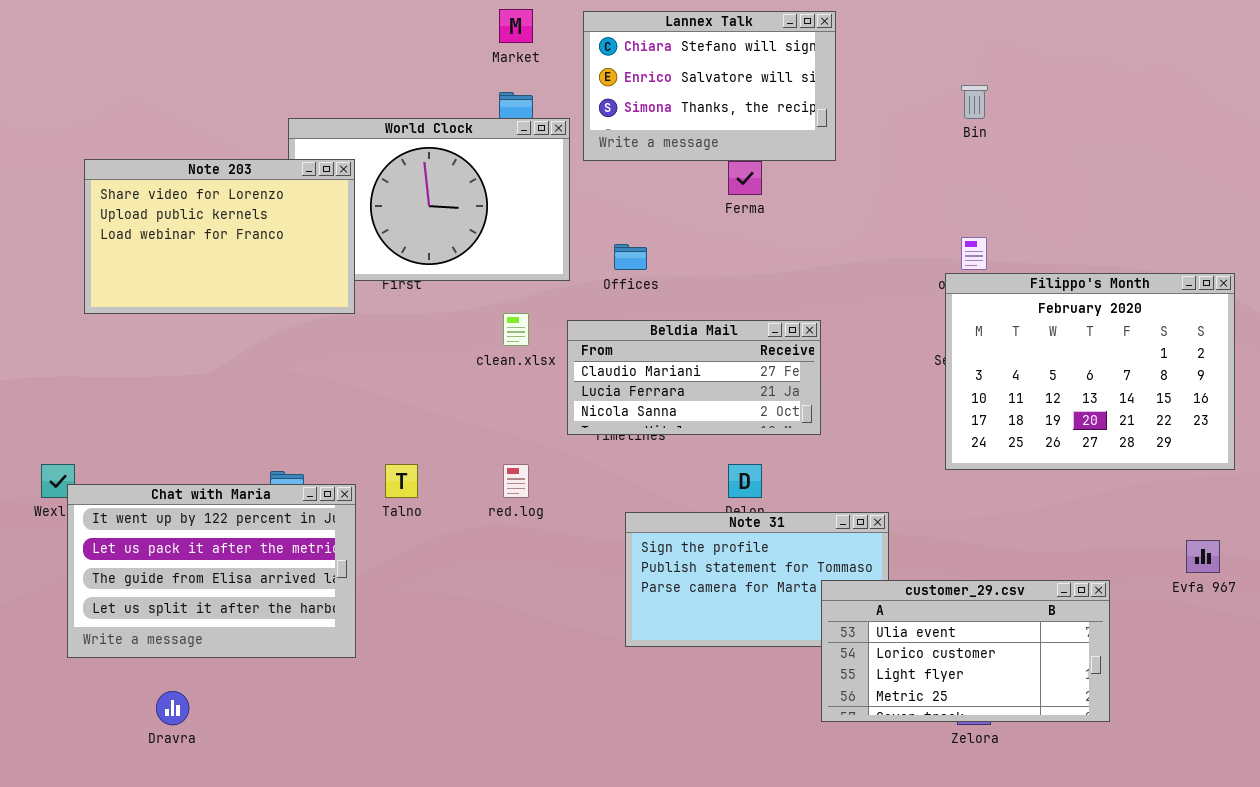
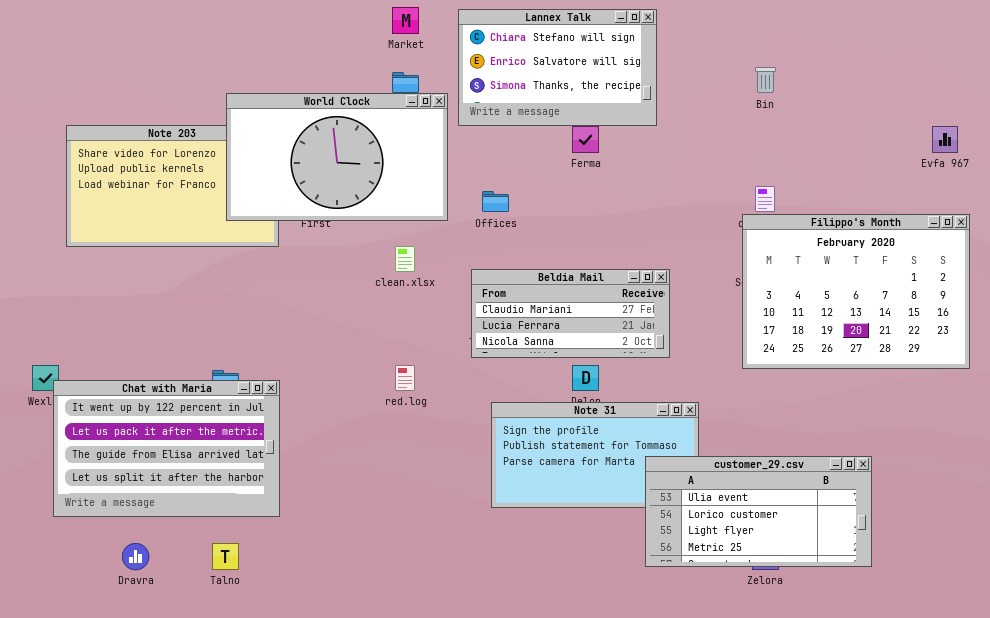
World Clock: [288,118,570,281] -> [226,93,448,221], raised
Beldia Mail: [567,320,821,435] -> [471,269,670,358], moved
Talno: [385,464,418,498] -> [212,543,239,570], moved
Evfa 967: [1186,540,1220,573] -> [932,126,958,153], moved

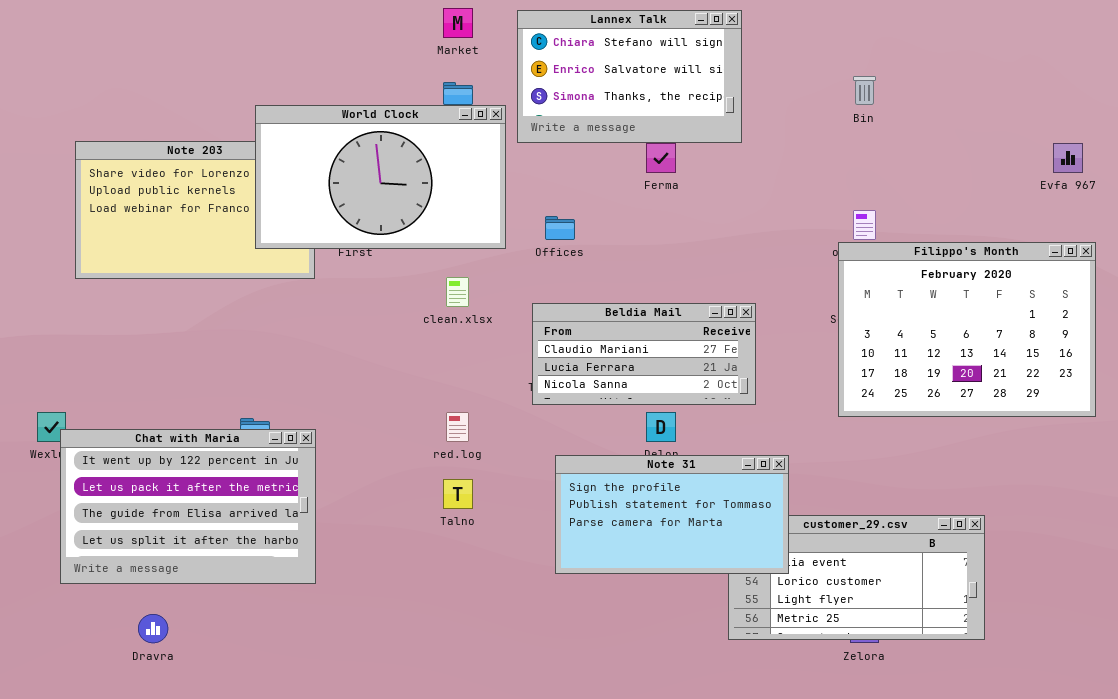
Note 31: [491,402,699,508] -> [555,455,789,574], raised
Talno: [212,543,239,570] -> [443,479,473,509], moved

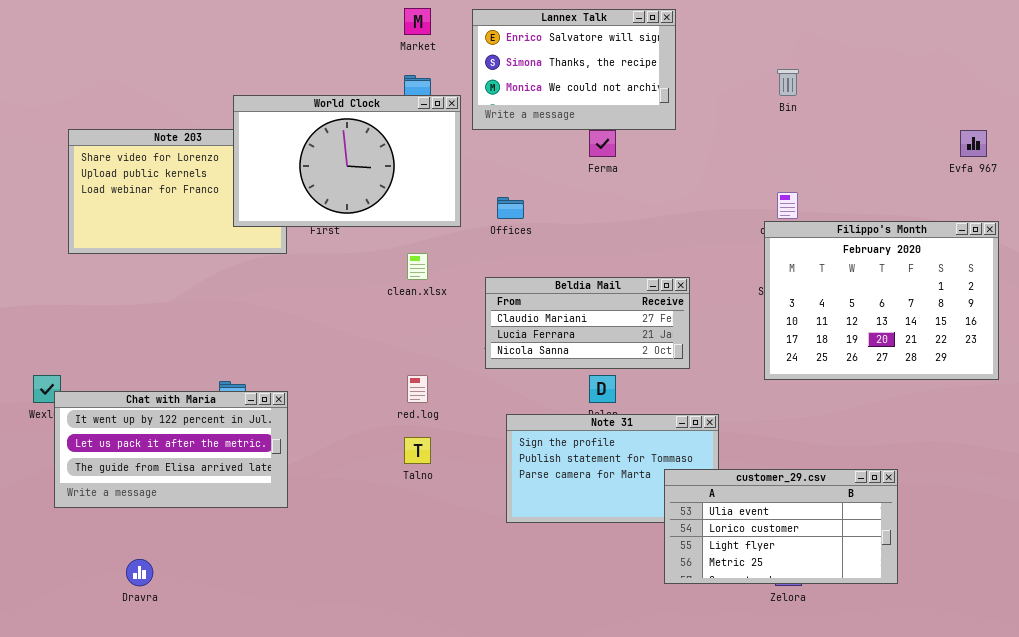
Lannex Talk: [517,10,742,143] -> [472,9,676,130], scrolled down 1 row
Chat with Maria: [60,429,316,584] -> [54,391,288,508], resized
customer_29.csv: [728,515,985,640] -> [664,469,898,584], raised

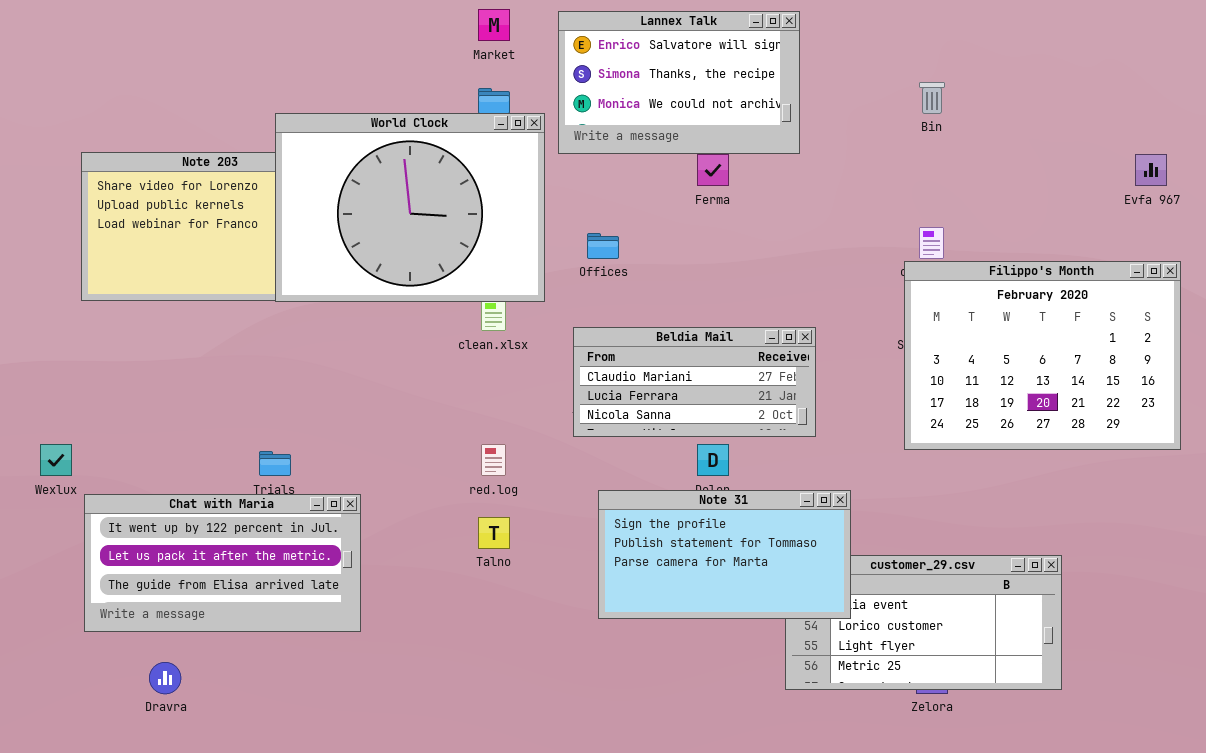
World Clock: [233,95,461,227] -> [275,113,545,302], resized
Chat with Maria: [54,391,288,508] -> [84,494,361,632], moved
Note 31: [506,414,719,523] -> [598,490,851,619], raised

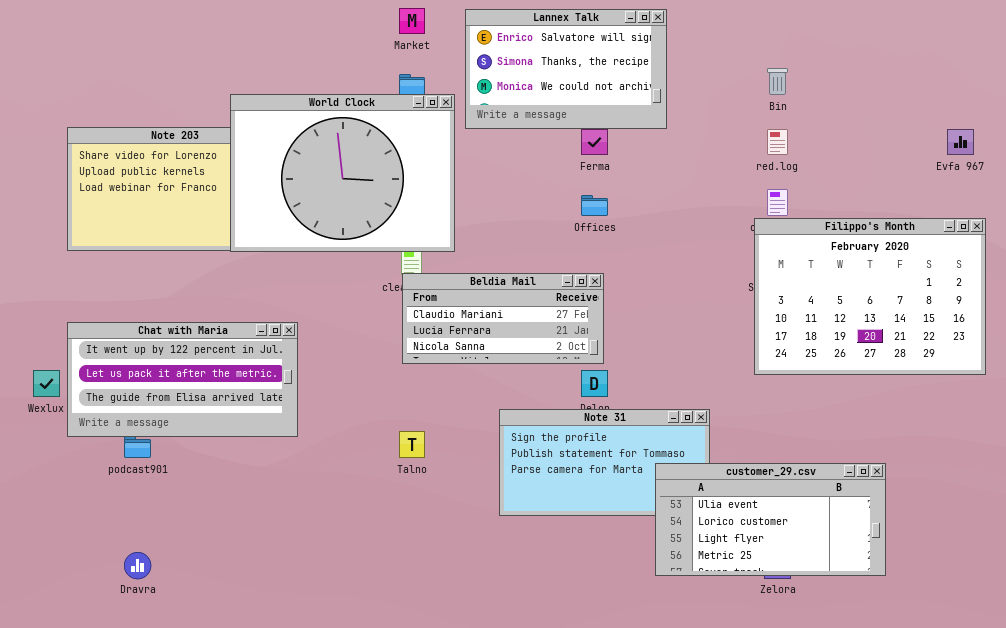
Offices: [587,233,619,259] -> [581,195,608,216], moved
Beldia Mail: [573,327,816,437] -> [402,273,604,364], moved
red.log: [481,444,506,476] -> [767,129,788,155], moved
Chat with Maria: [84,494,361,632] -> [67,322,298,437], moved
customer_29.csv: [785,555,1062,690] -> [655,463,886,576], raised

